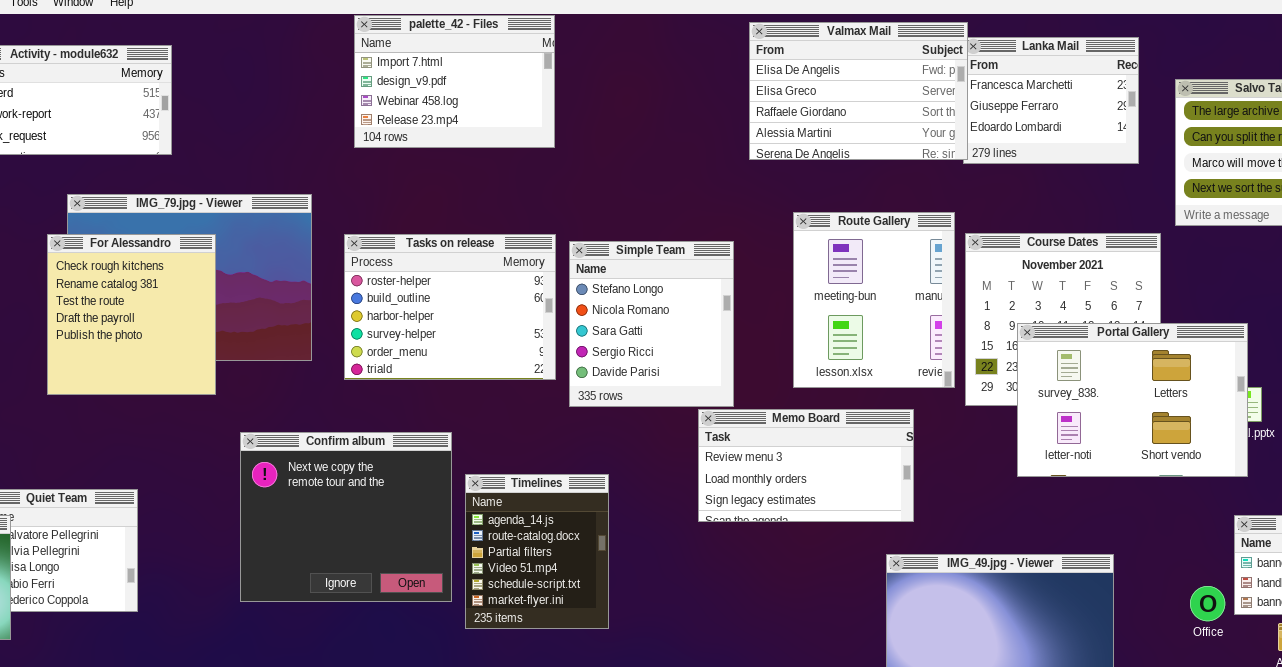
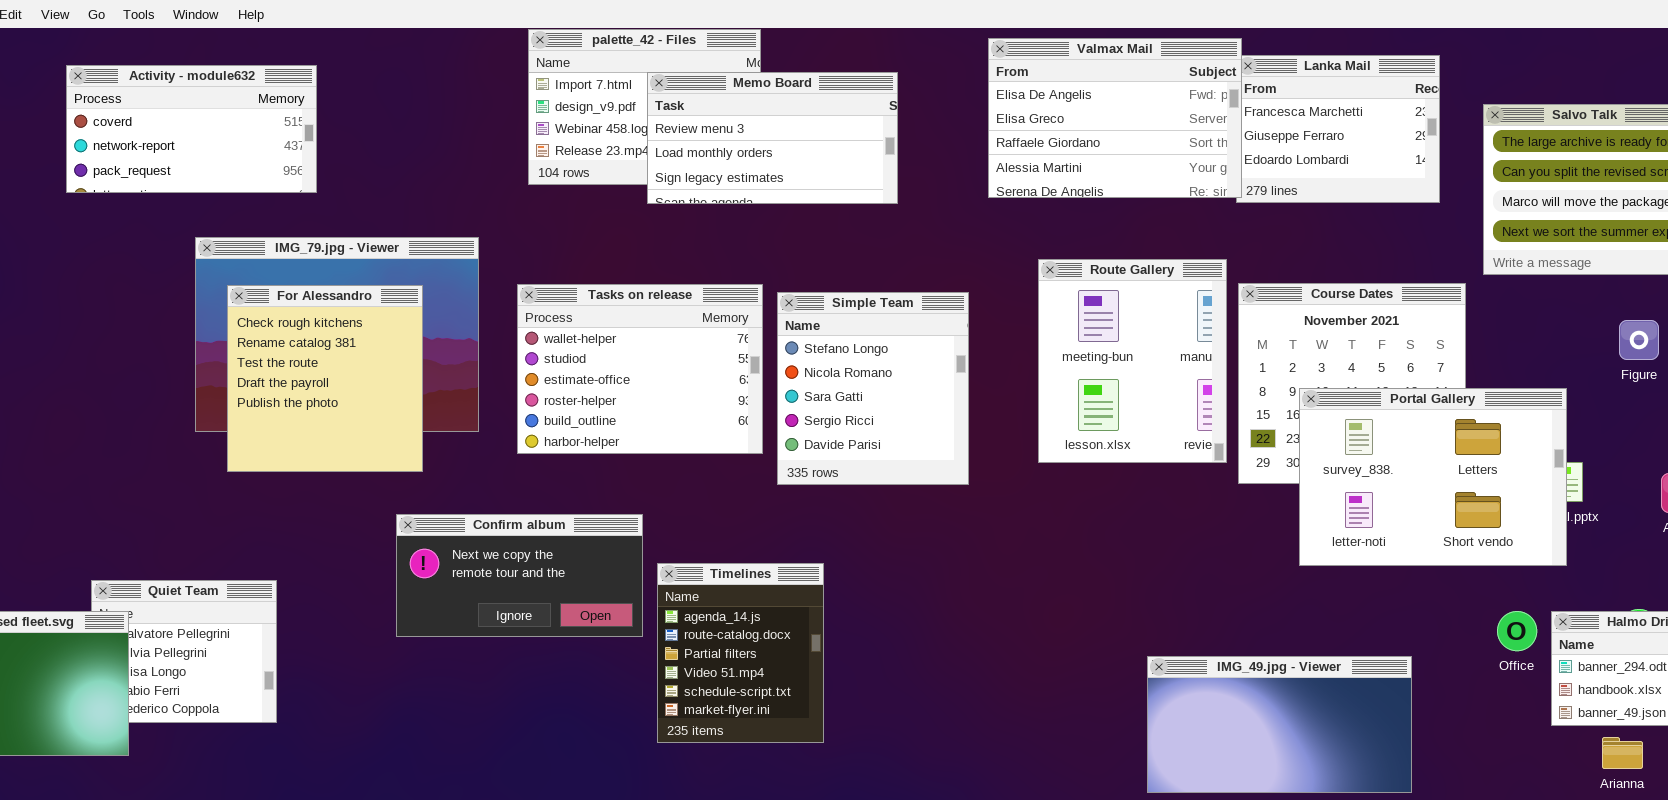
For Alessandro: [47,234,216,395] -> [227,285,423,472], moved
Tasks on release: [344,234,556,380] -> [517,284,763,454], scrolled up 3 rows
Memo Board: [698,409,914,522] -> [647,72,898,204], moved
Confirm album: [240,432,452,602] -> [396,514,643,637], resized
Office: [1190,586,1225,621] -> [1497,611,1537,651], moved

